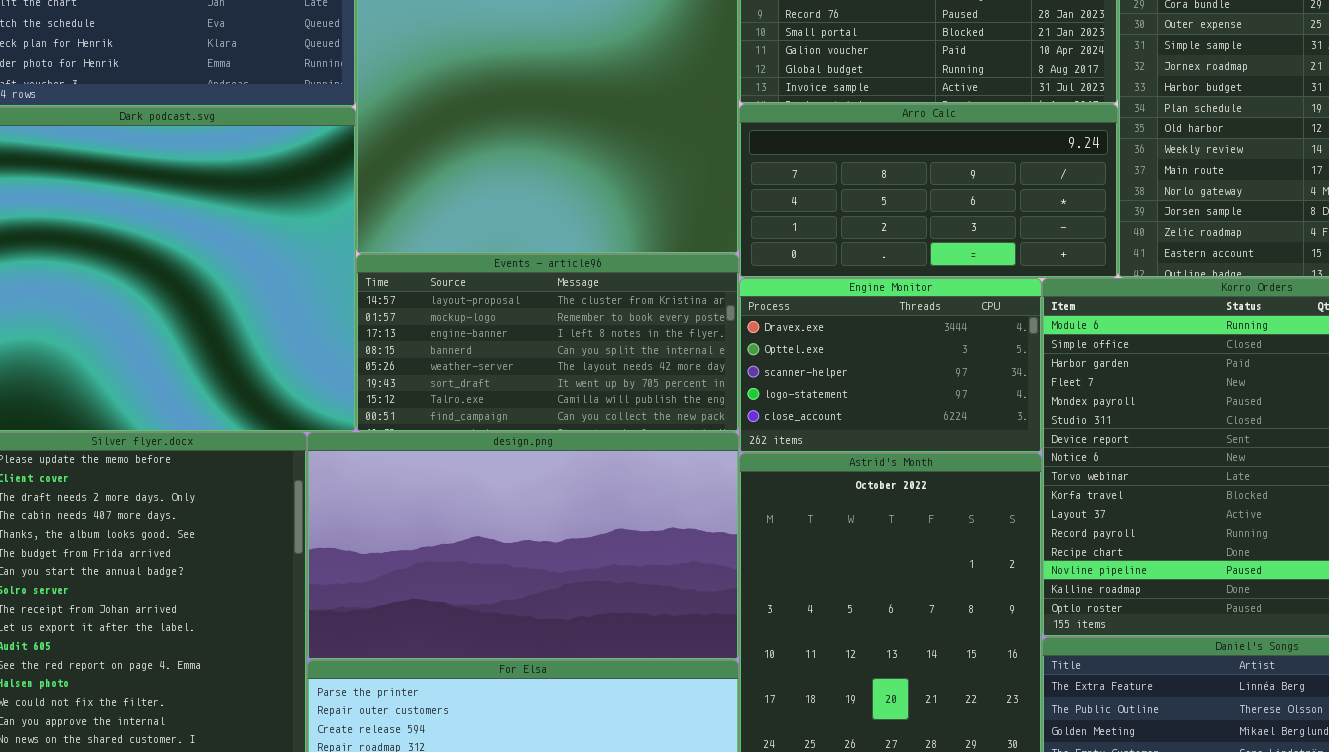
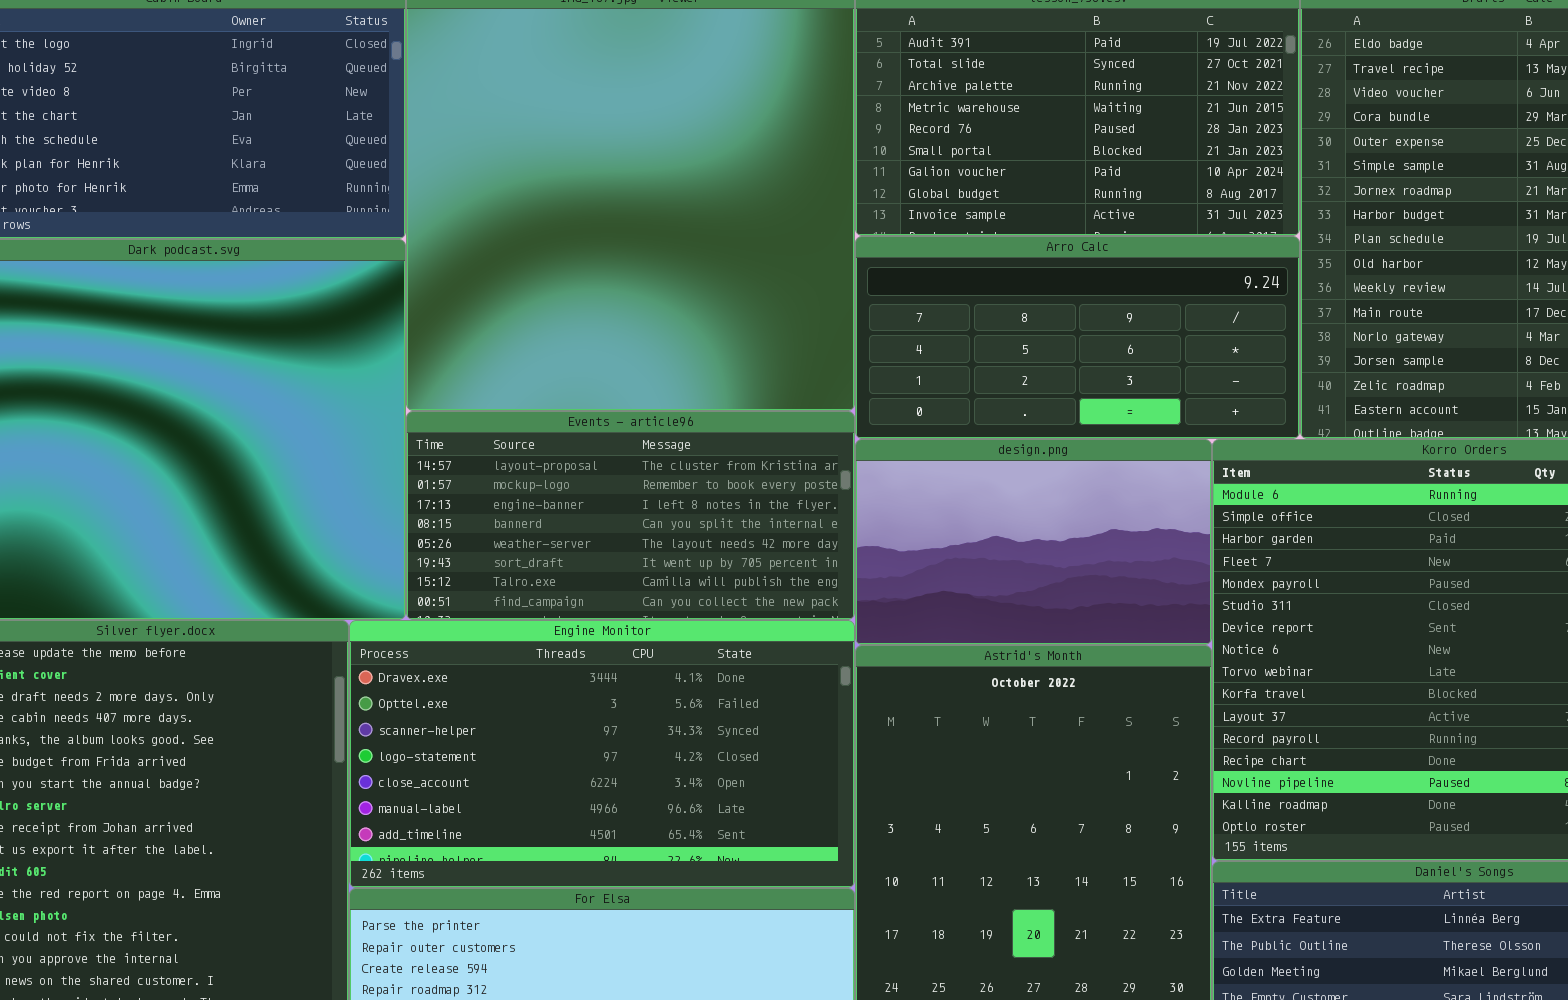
Engine Monitor: [739,278,1042,453] -> [349,620,855,888], moved, resized
design.png: [307,432,739,660] -> [855,439,1212,645], moved, resized

